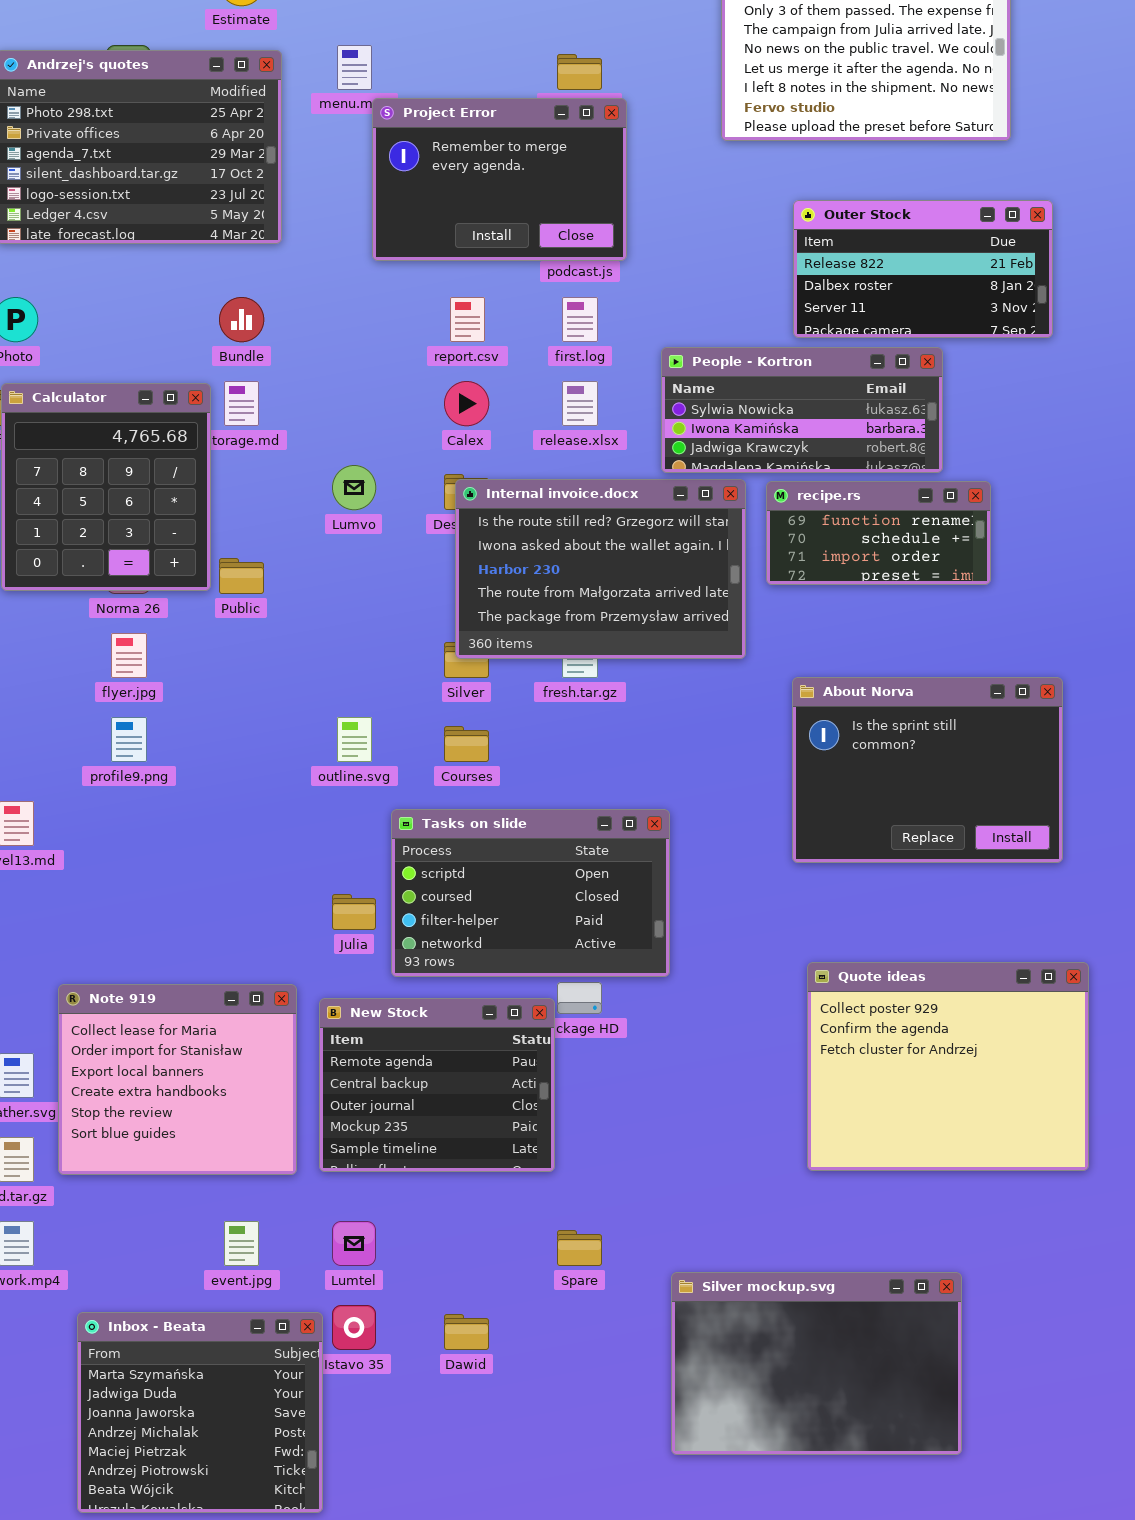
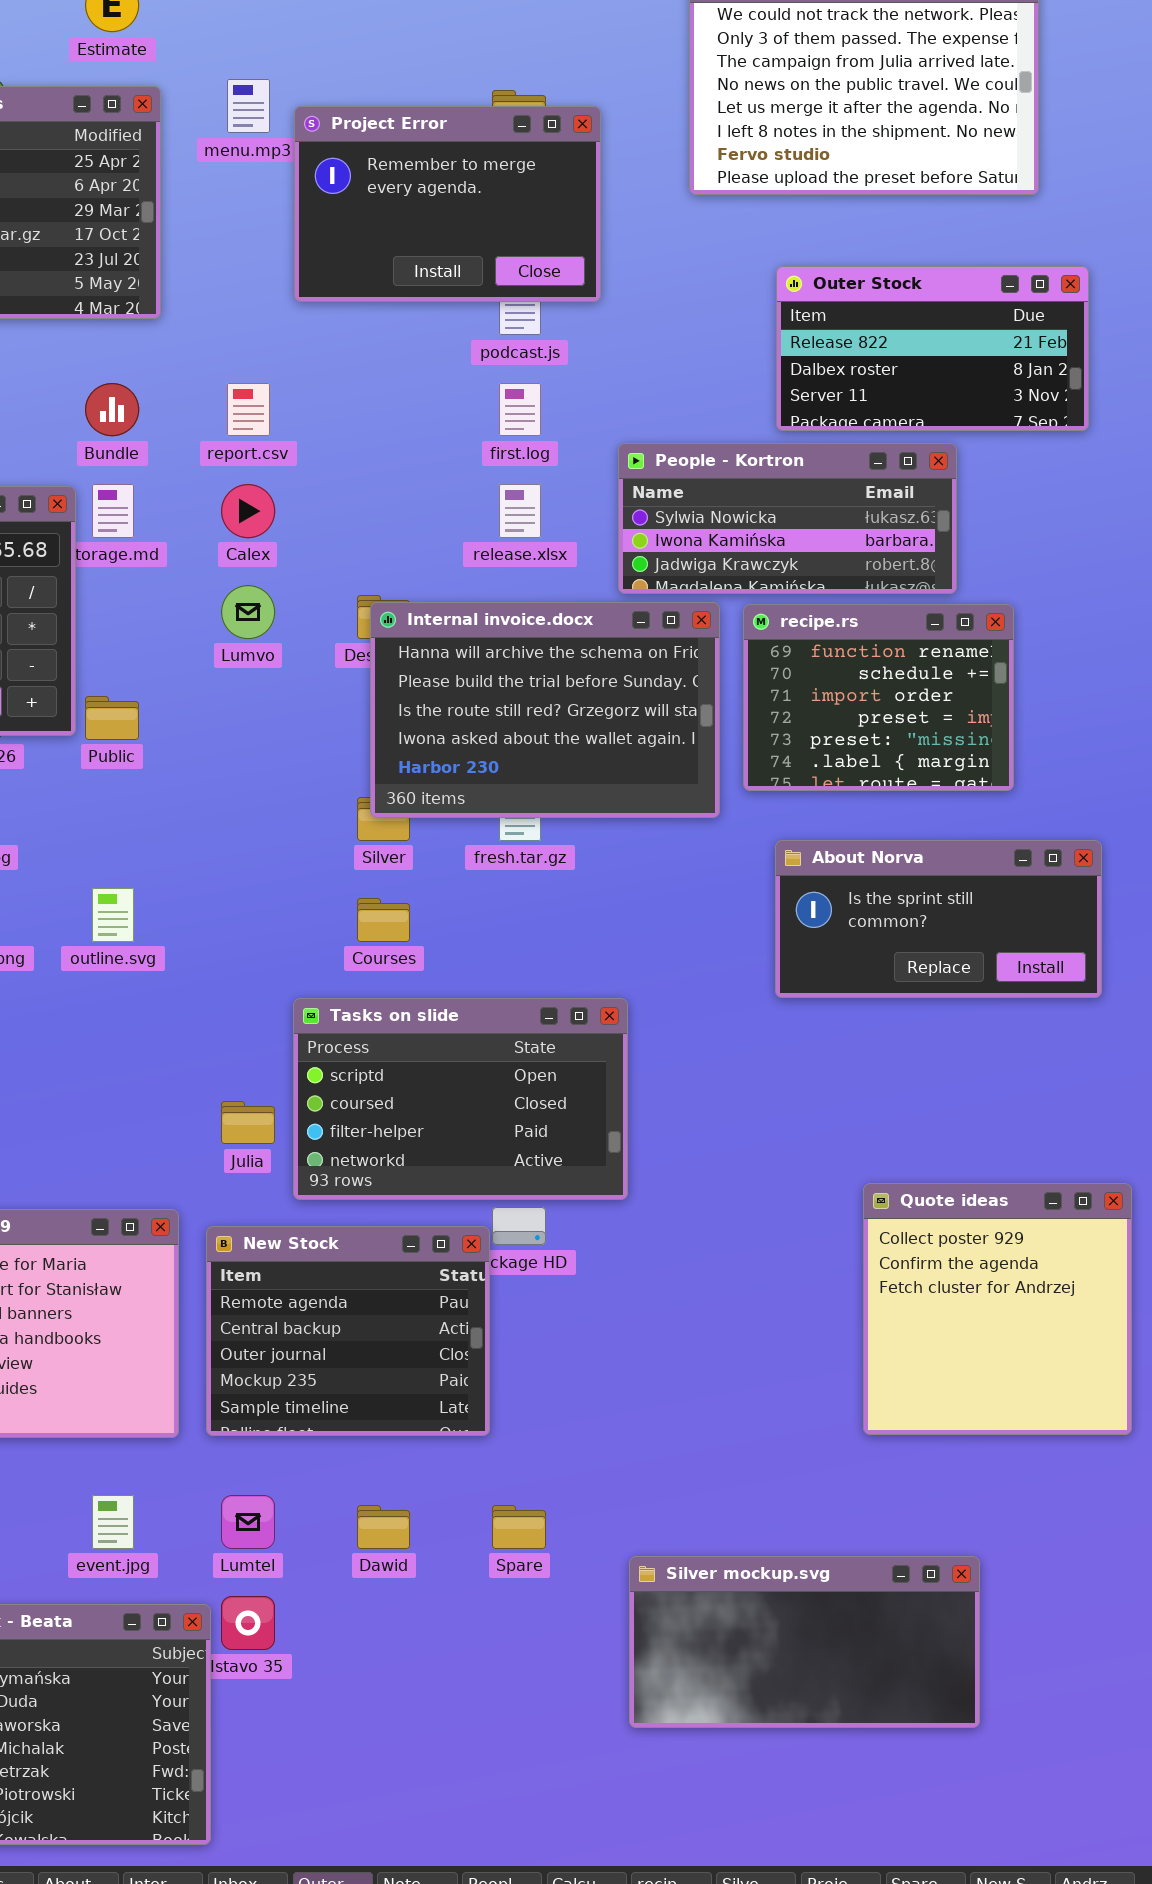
Project Error: [372,98,627,261] -> [294,106,601,302], moved
report.csv: [450,297,485,342] -> [227,383,270,436], moved
Calex: [444,381,489,426] -> [221,484,275,538], moved
Internal invoice.docx: [455,479,746,659] -> [370,602,720,818], scrolled up 2 rows
recipe.rs: [766,481,991,585] -> [743,604,1014,791], resized
About Norva: [792,677,1063,863] -> [775,840,1102,998], resized
outline.svg: [337,717,372,762] -> [92,888,134,942], moved
Quote ideas: [807,962,1089,1171] -> [863,1183,1132,1435], resized
Silver mockup.svg: [671,1272,962,1455] -> [629,1556,980,1728], resized
Dawid: [444,1314,489,1350] -> [357,1505,410,1549], moved

